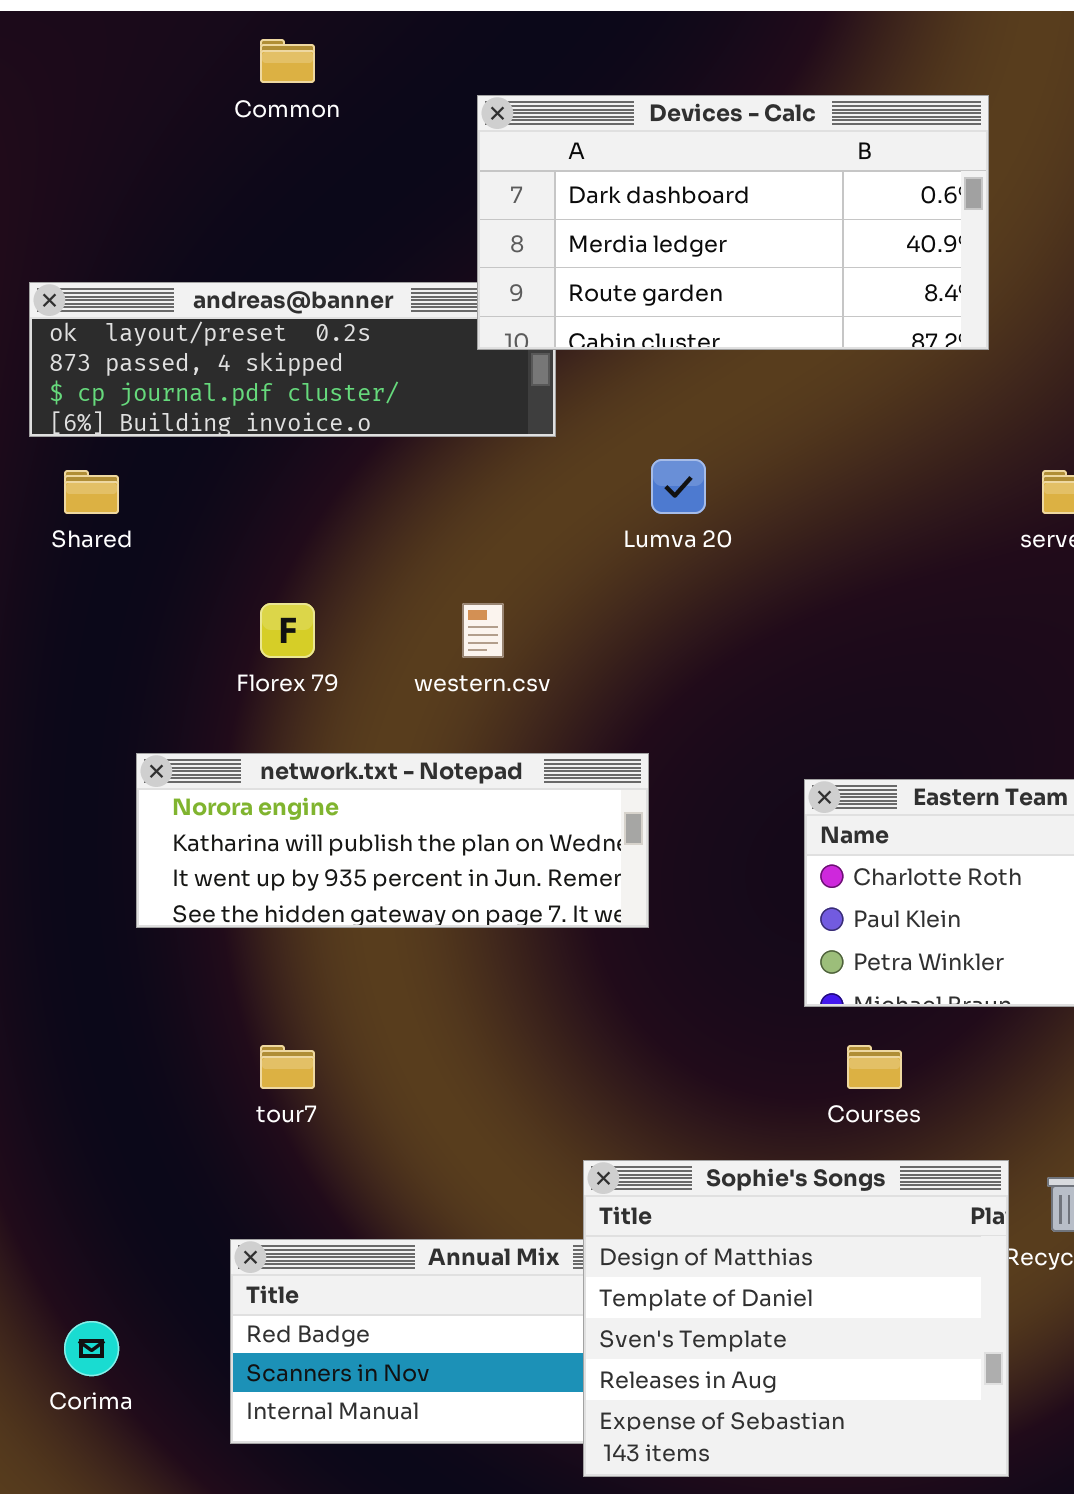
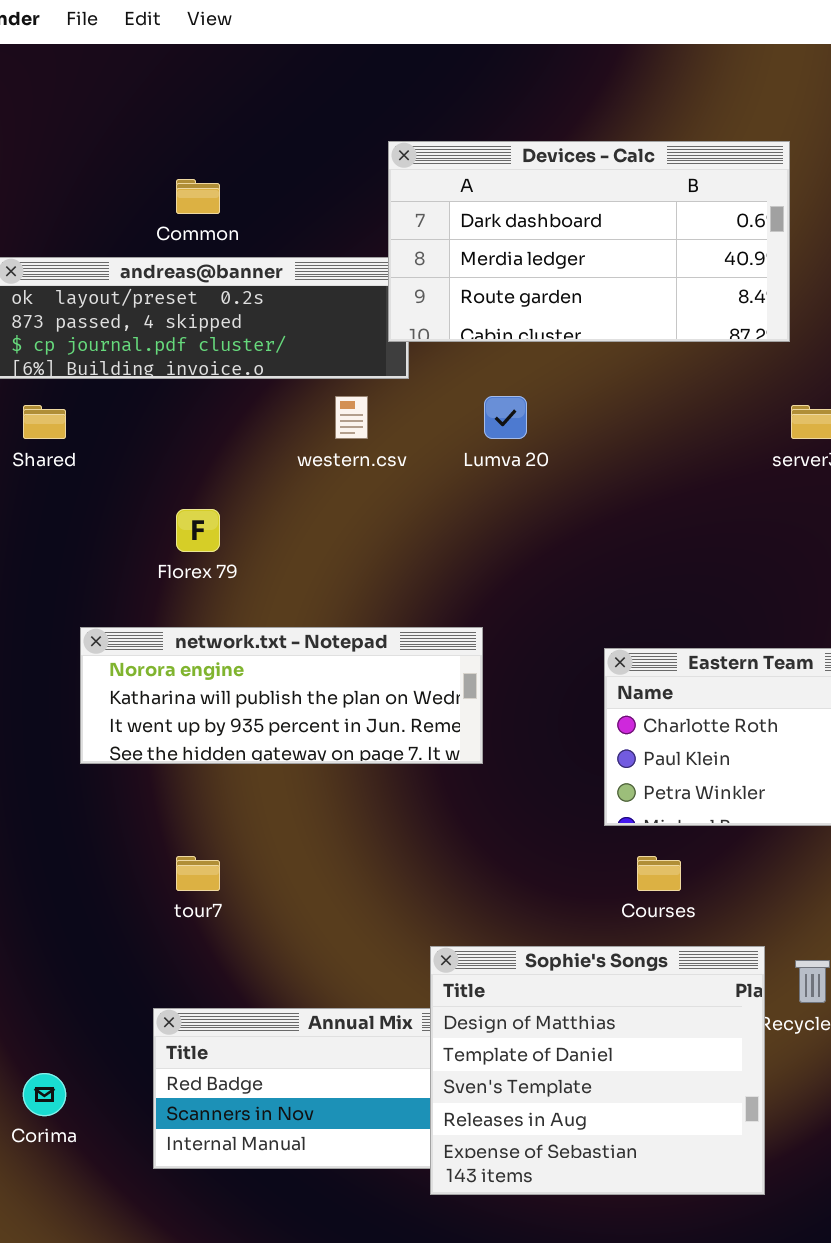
Common: [260,39,315,83] -> [176,179,220,214], moved
Devices - Calc: [477,95,989,350] -> [388,141,790,342], moved
western.csv: [462,603,504,658] -> [335,396,368,439], moved

